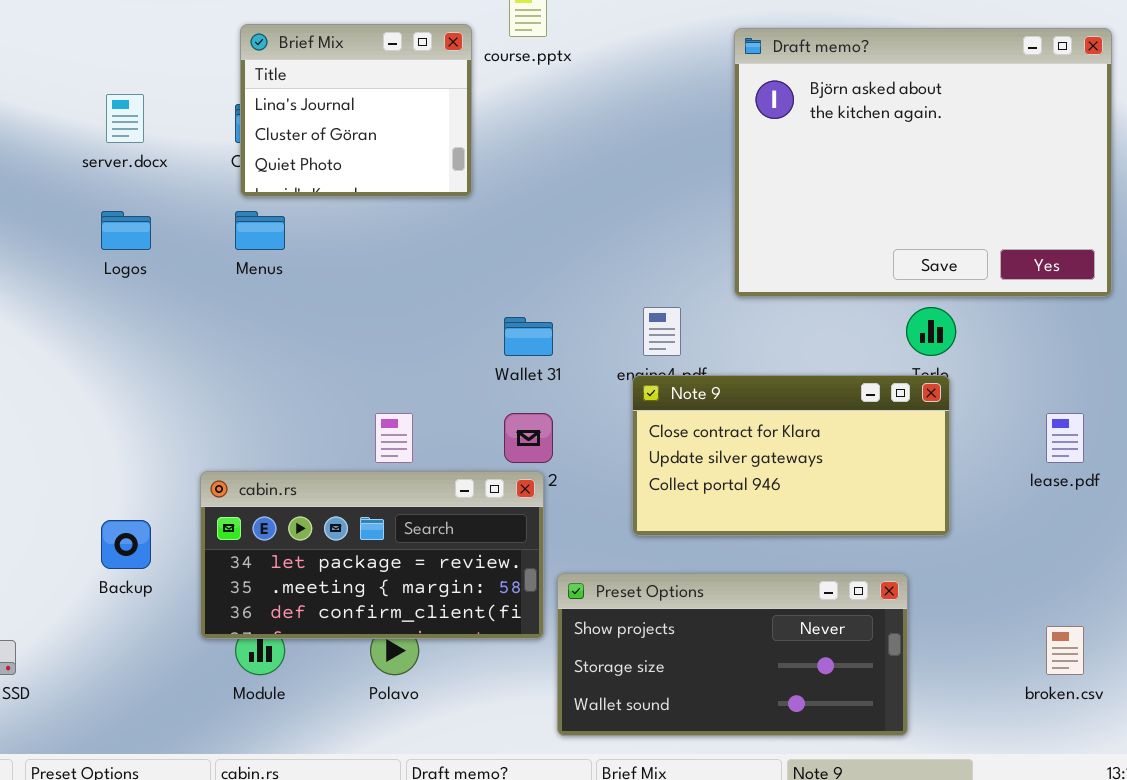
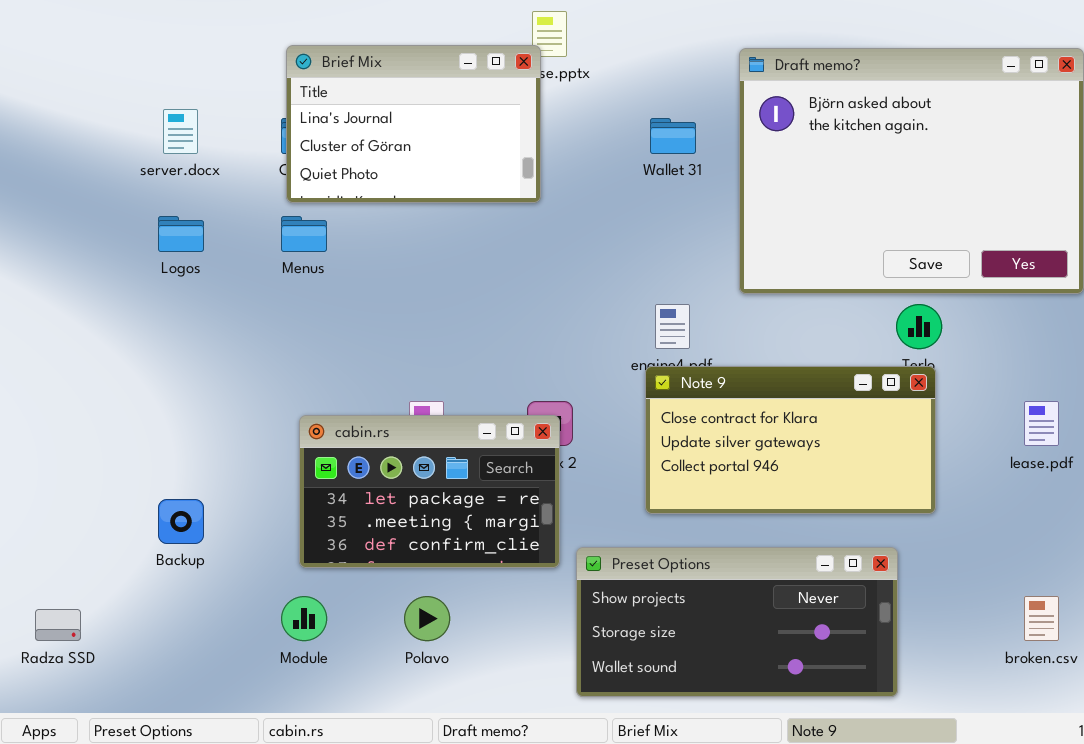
Brief Mix: [240,24,472,197] -> [286,45,541,203], resized
Wallet 31: [504,317,553,356] -> [650,118,696,154], moved
cabin.rs: [200,471,544,639] -> [299,415,560,568], moved, resized

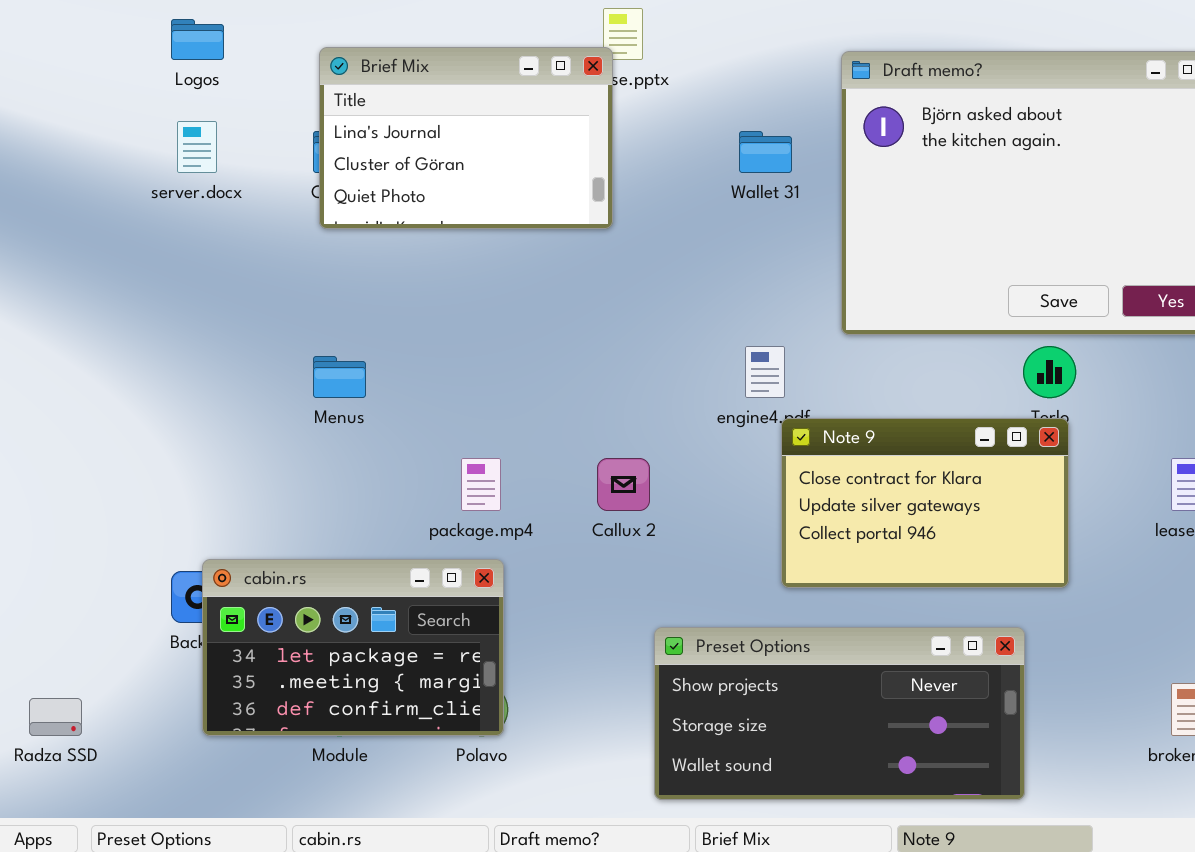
Logos: [158,216,204,252] -> [171,19,224,60], moved
Menus: [281,216,327,252] -> [313,356,366,398], moved
Note 9: [645,366,936,514] -> [781,418,1069,588], resized
cabin.rs: [299,415,560,568] -> [202,559,504,736], moved

